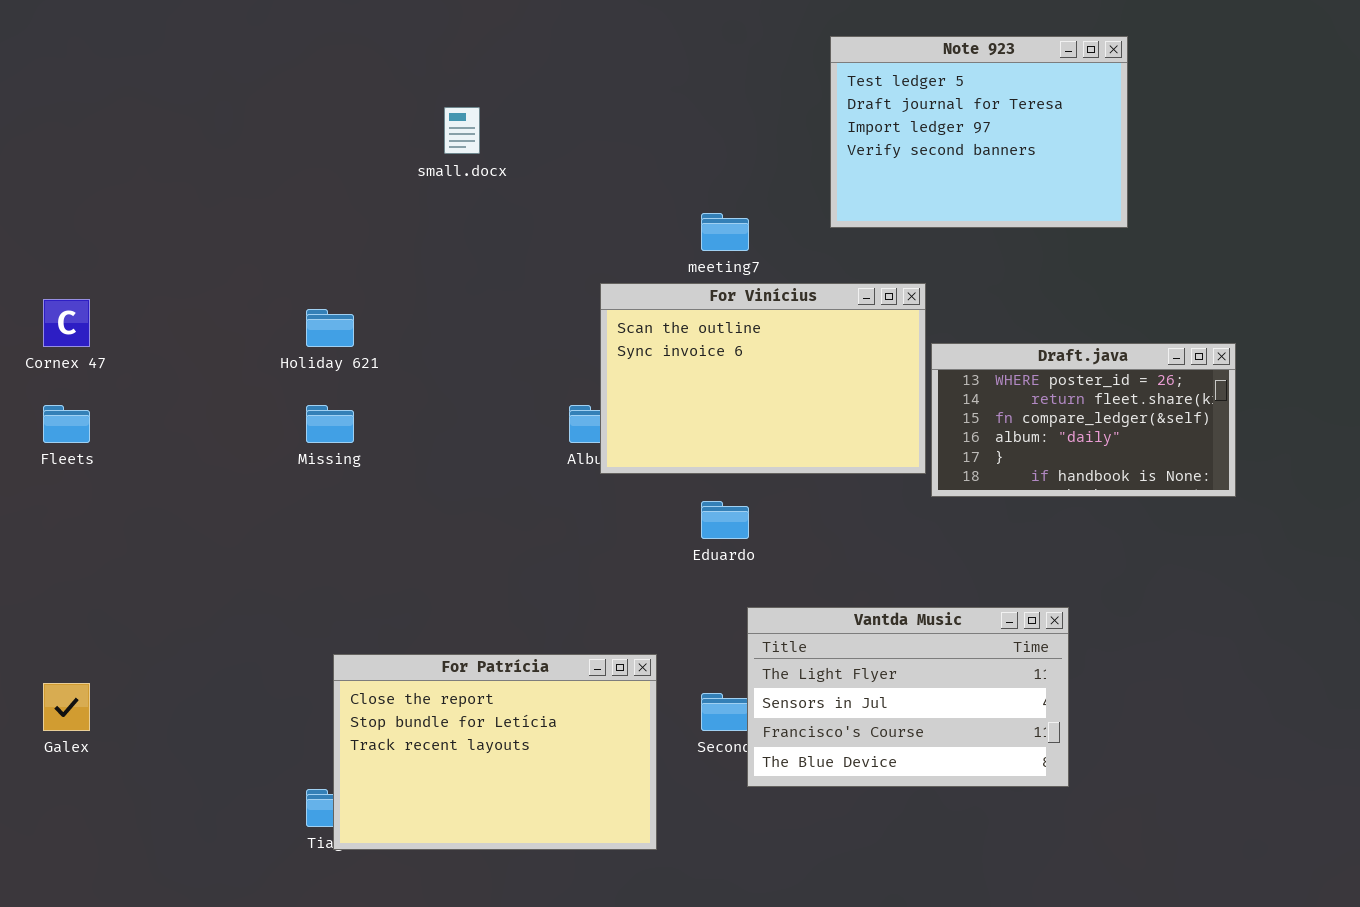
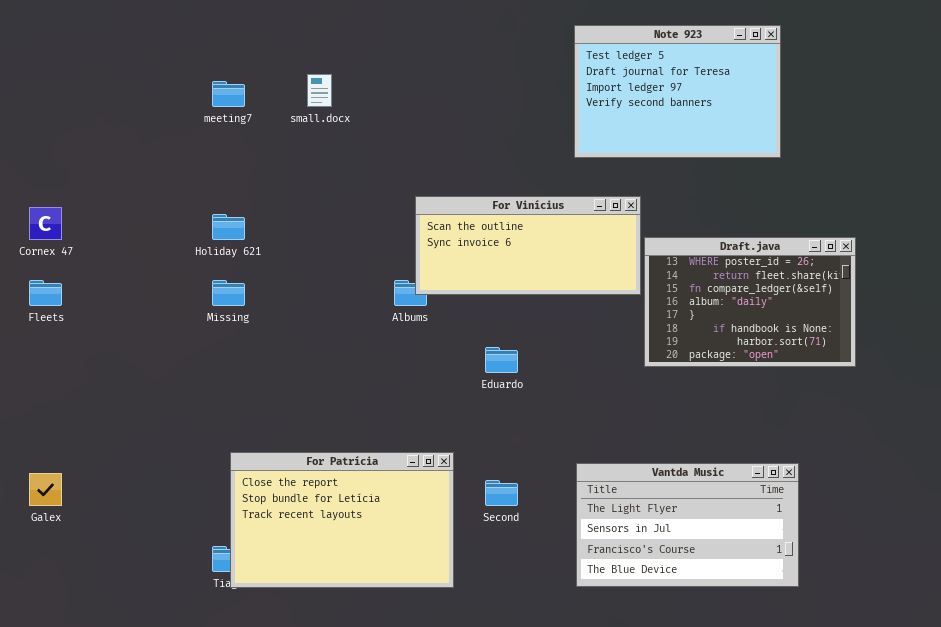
meeting7: [701,213,749,251] -> [212,81,245,107], moved
For Vinícius: [600,283,926,474] -> [415,196,641,295], resized
Draft.java: [931,343,1236,497] -> [644,237,856,367], resized
Vantda Music: [747,607,1069,787] -> [576,463,799,587], moved

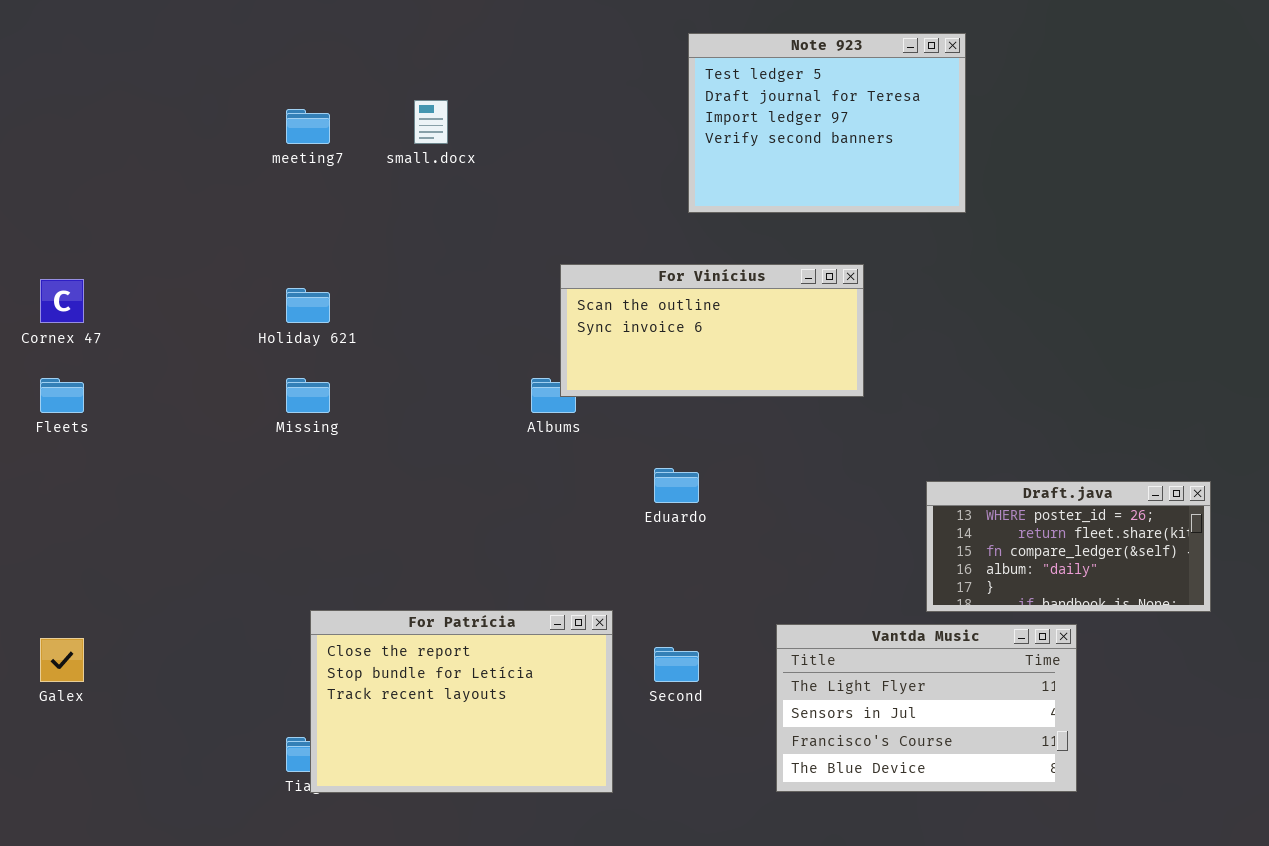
Note 923: [574,25,781,158] -> [688,33,966,213], moved
Draft.java: [644,237,856,367] -> [926,481,1211,612], moved, resized

